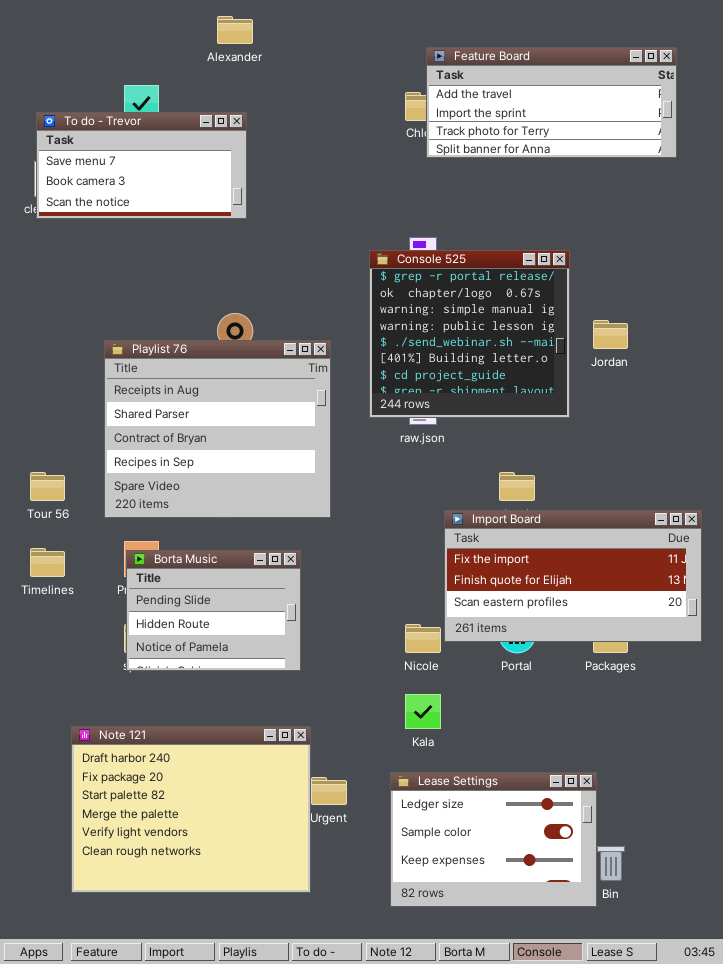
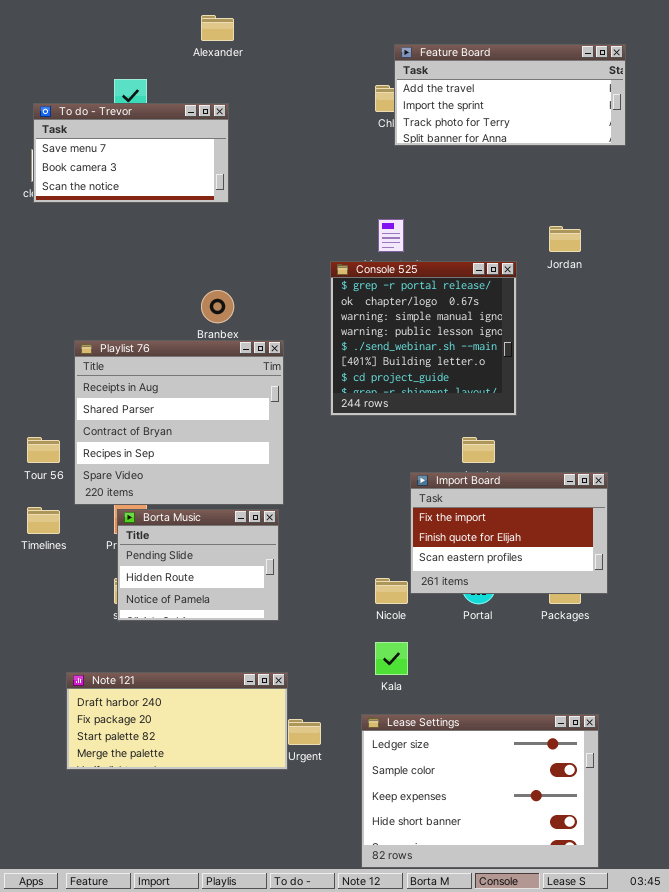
Console 525: [369,250,570,418] -> [330,261,517,416], moved
Jordan: [593,320,628,349] -> [549,226,581,252], moved
Playlist 76: [104,340,331,518] -> [74,340,284,505], moved
Import Board: [444,510,702,642] -> [410,472,608,594], resized
Note 121: [71,726,311,893] -> [66,672,288,770], resized
Lease Settings: [390,772,597,907] -> [361,714,599,868], resized

